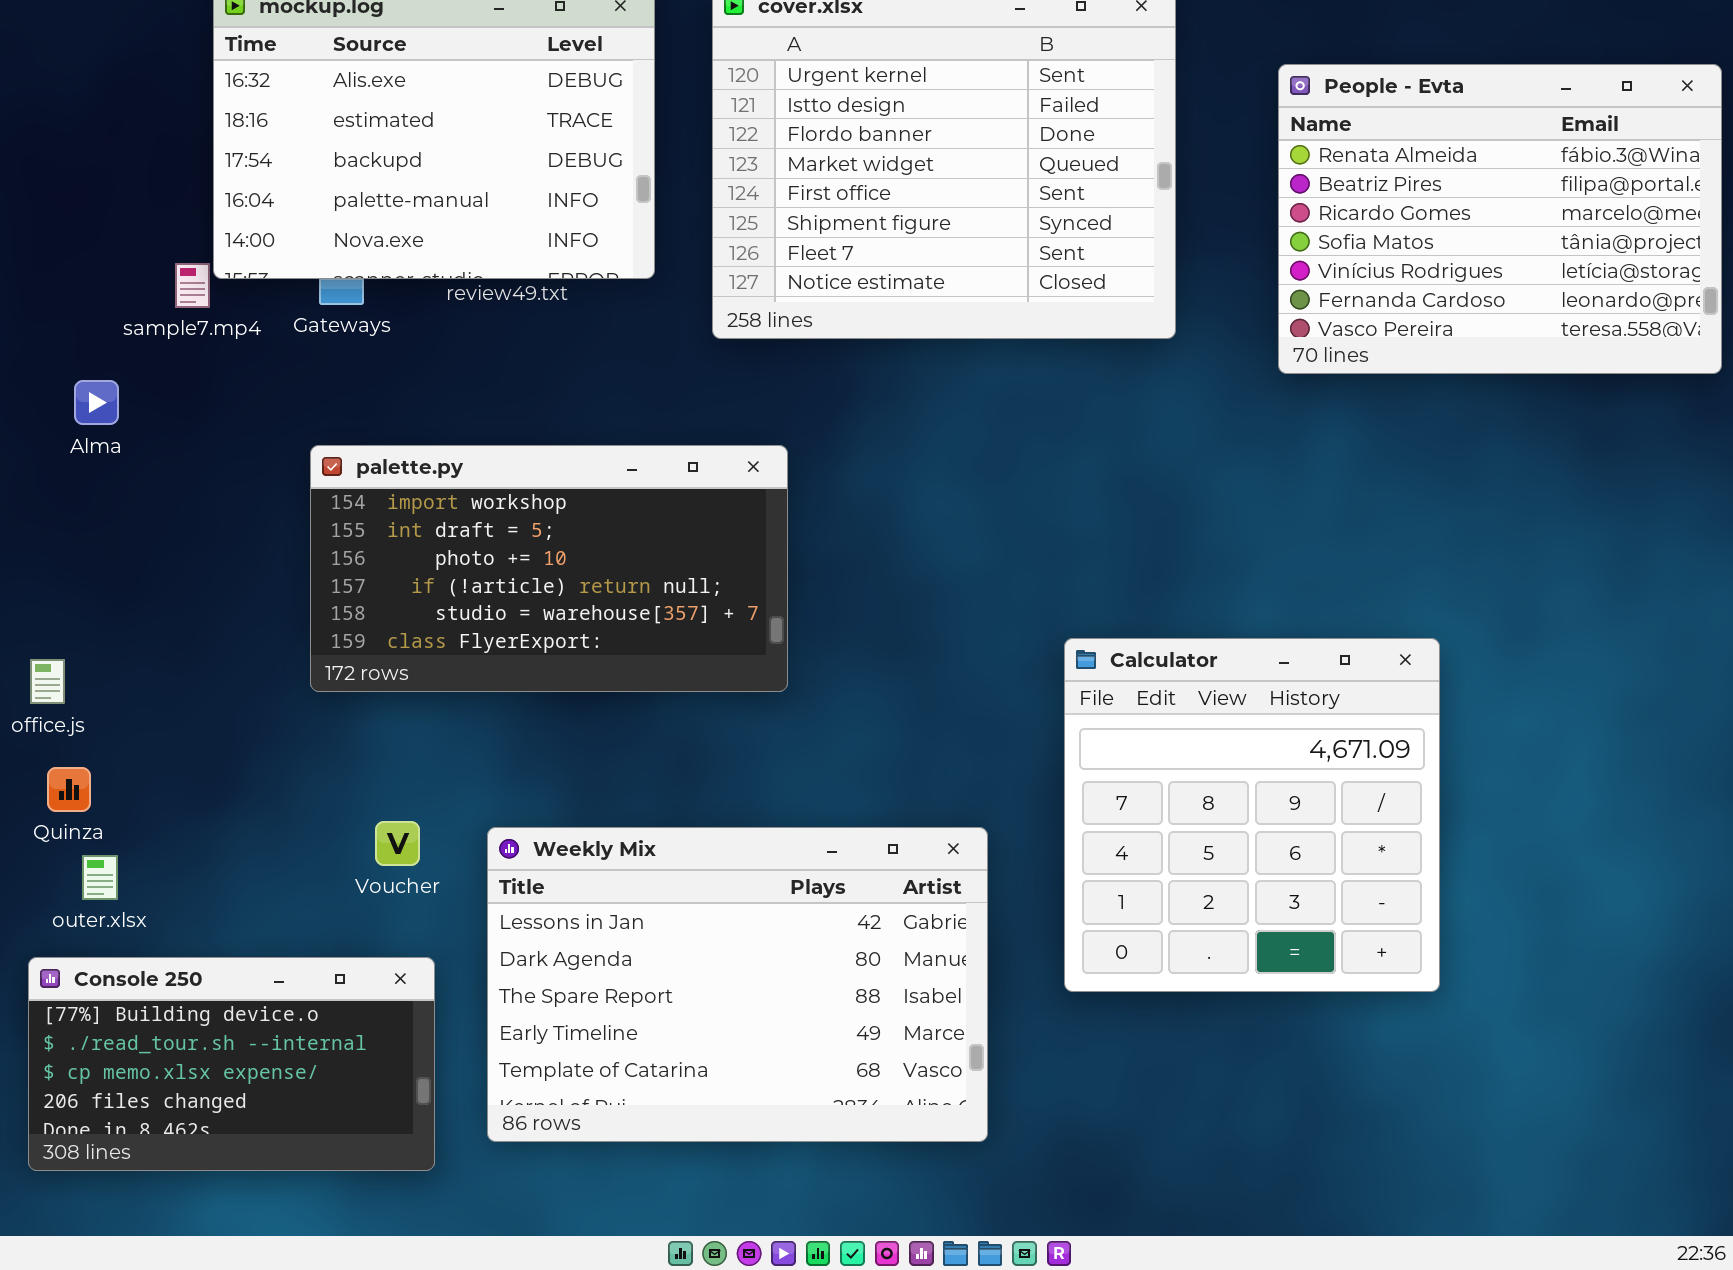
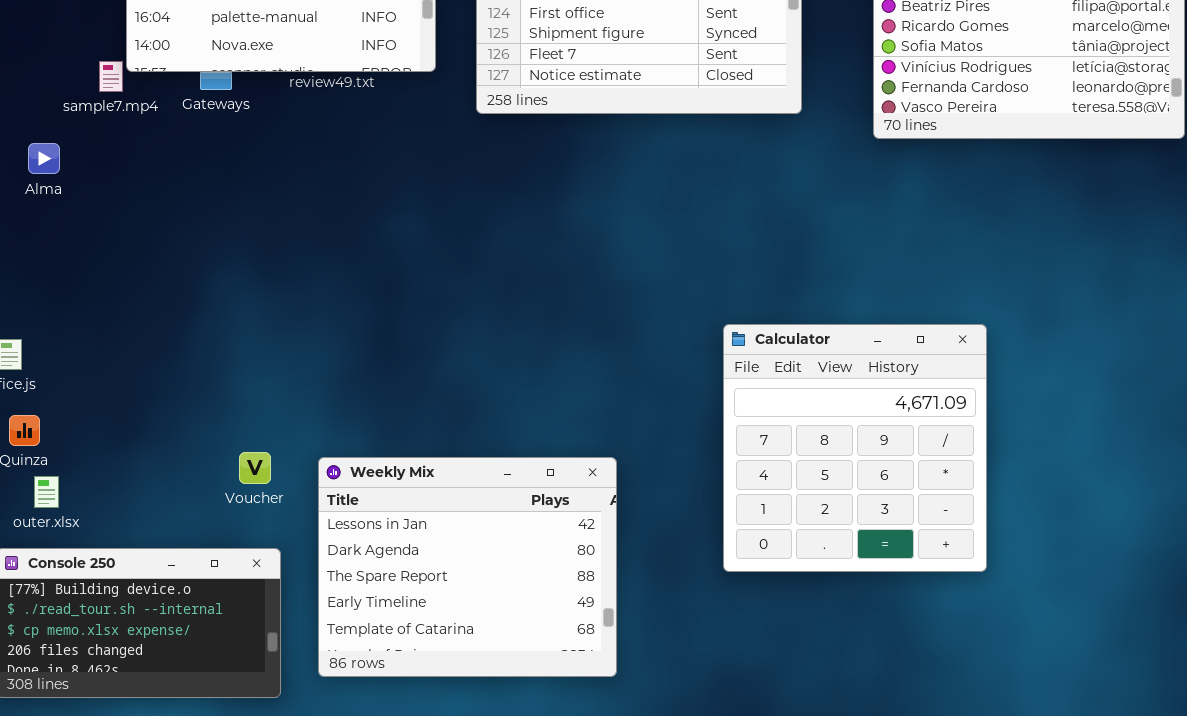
palette.py: [310,445,788,692] -> none, closed
Weekly Mix: [487,827,988,1142] -> [318,457,617,677], resized

